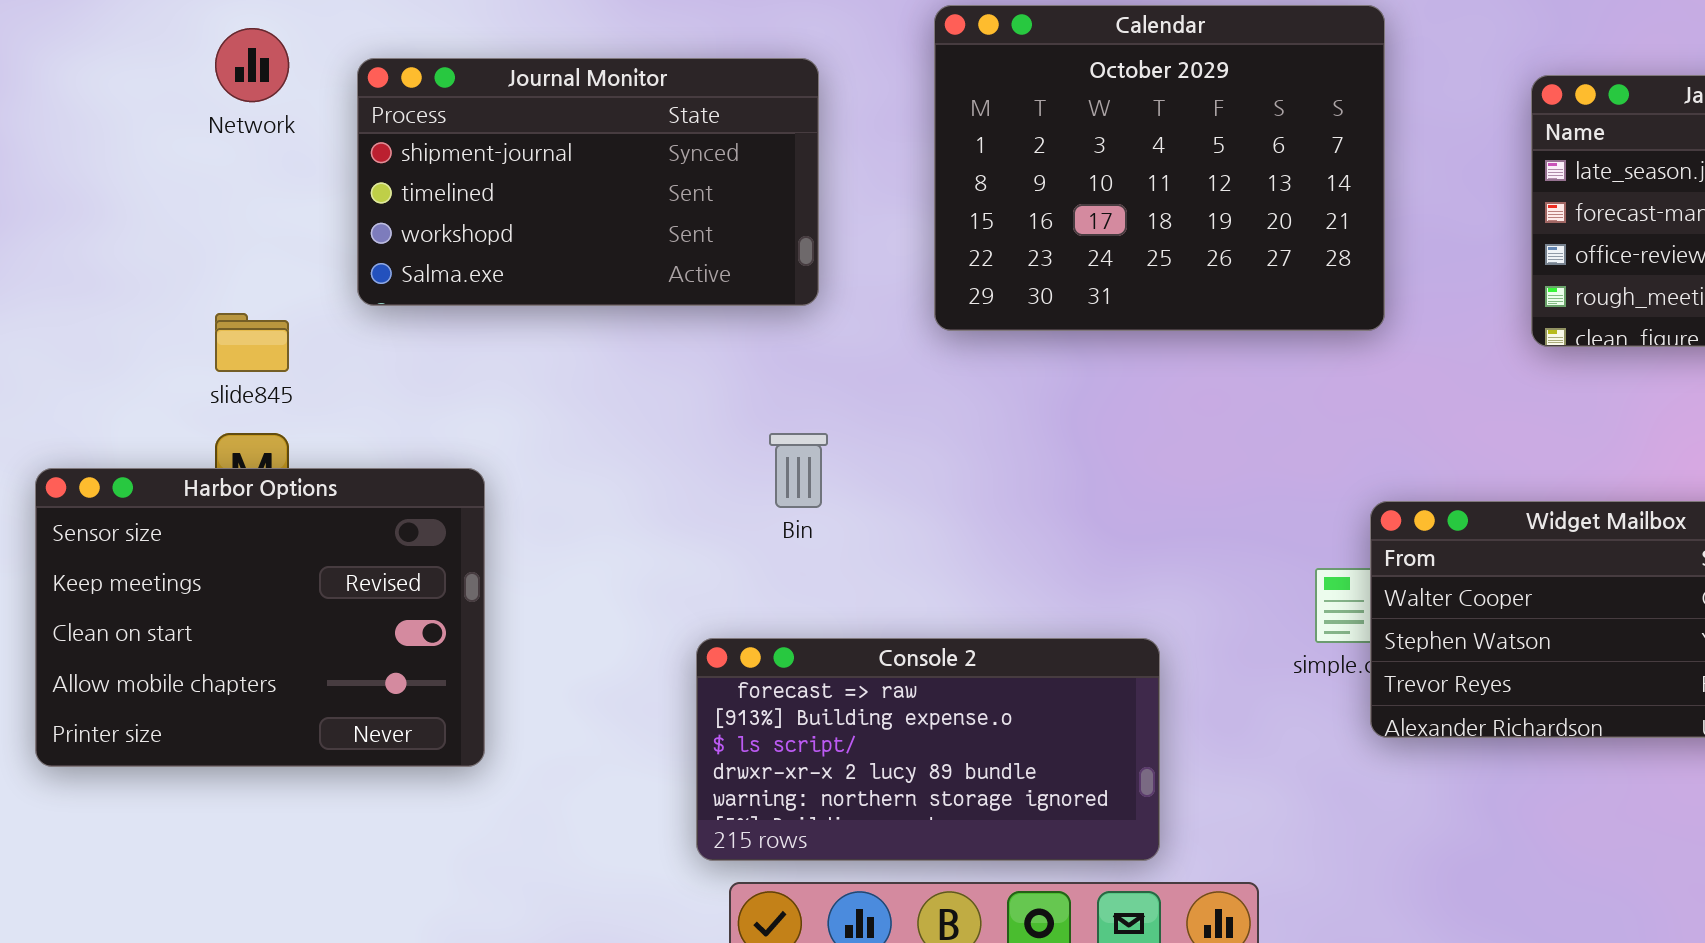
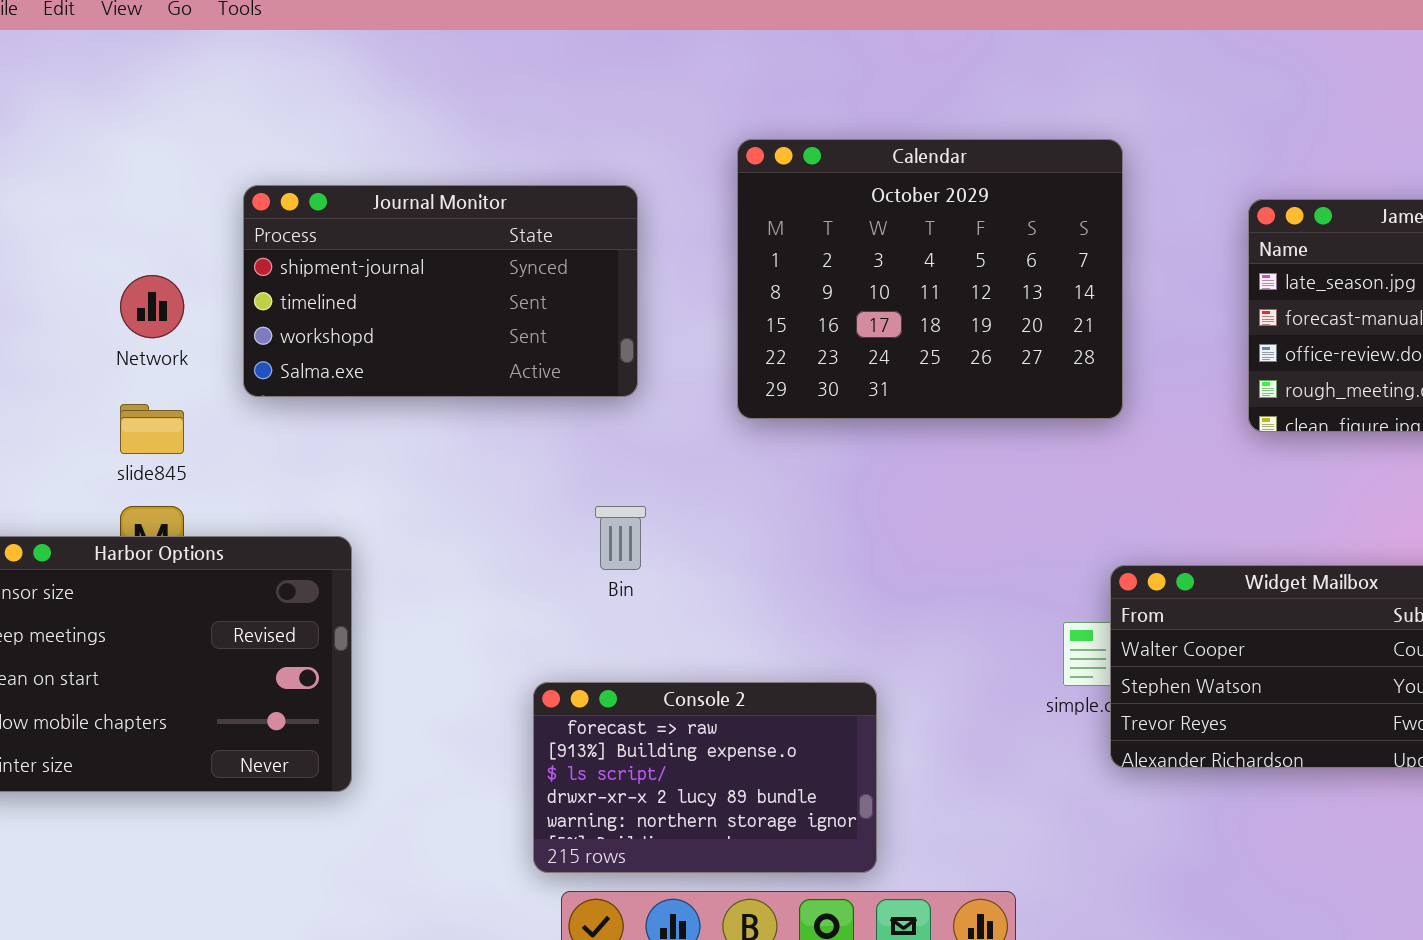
Network: [215,28,289,102] -> [120,275,184,338], moved
Console 2: [696,638,1160,861] -> [533,682,877,873], resized

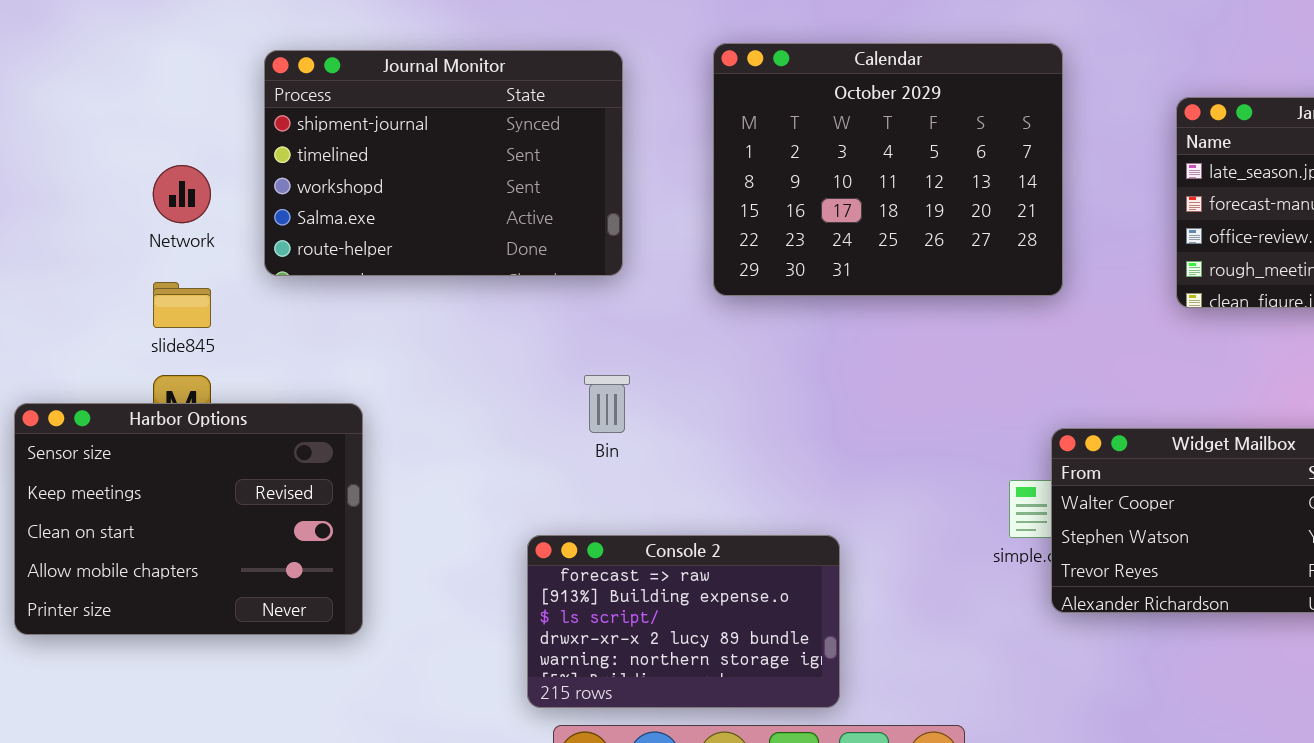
Journal Monitor: [243,185,638,397] -> [264,50,623,276], resized

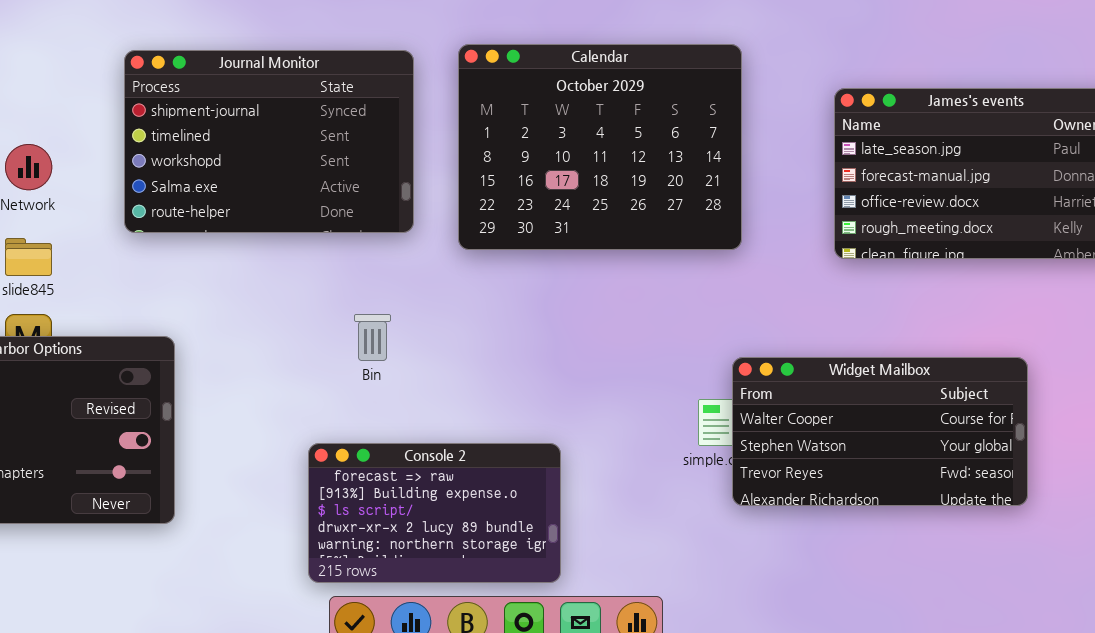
Journal Monitor: [264,50,623,276] -> [124,50,414,233], moved

